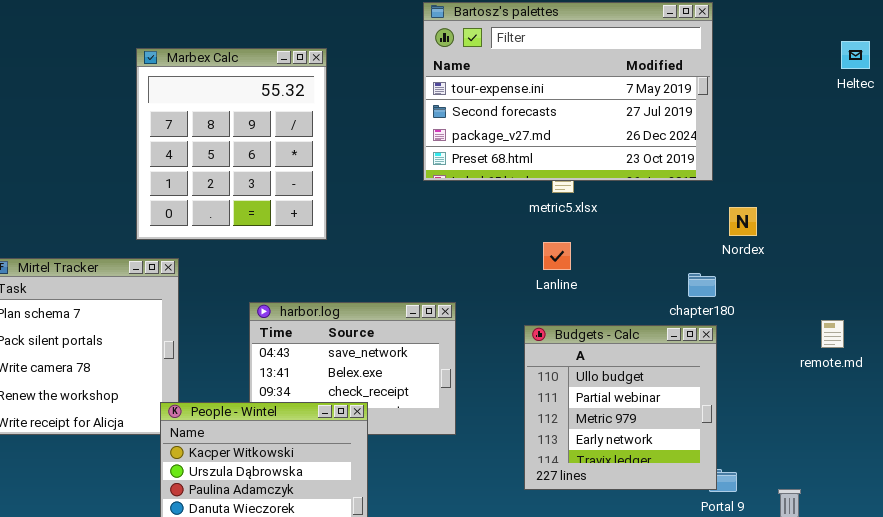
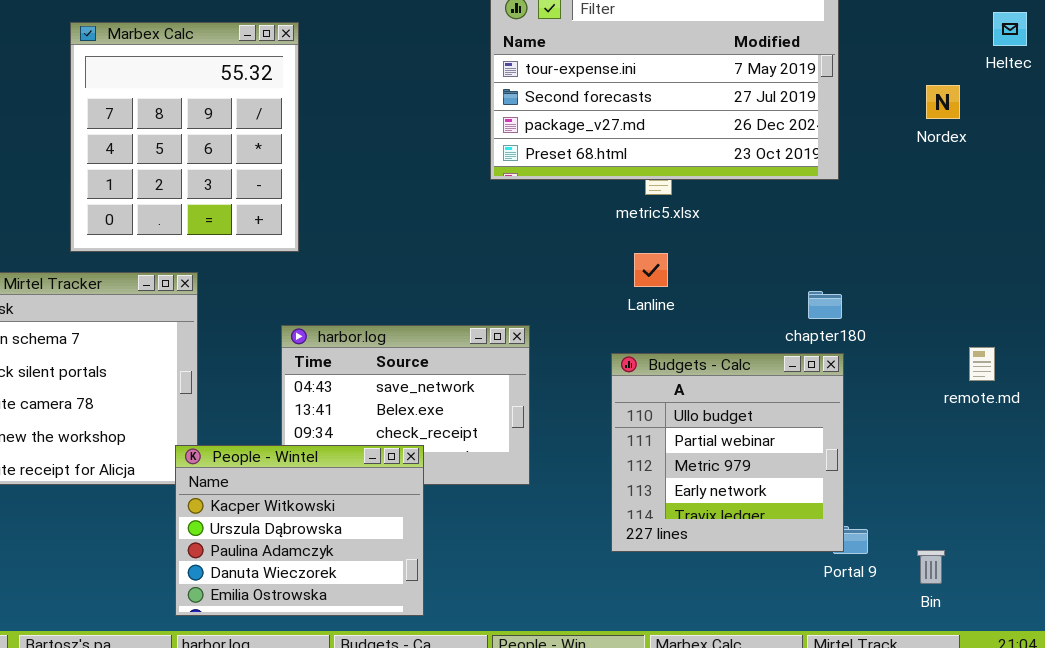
Marbex Calc: [136,48,327,240] -> [70,22,299,252], moved
Nordex: [729,207,757,236] -> [926,85,960,119], moved

